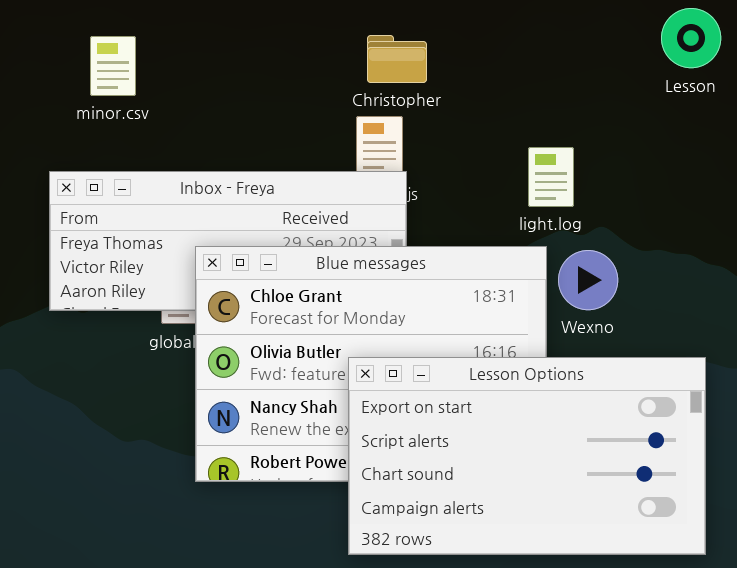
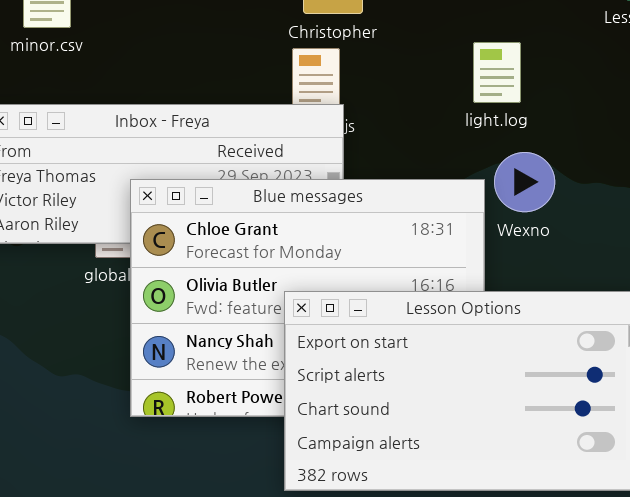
light.log: [528,147,574,207] -> [473,42,521,103], moved
Wexno: [558,250,618,310] -> [494,152,555,212], moved

